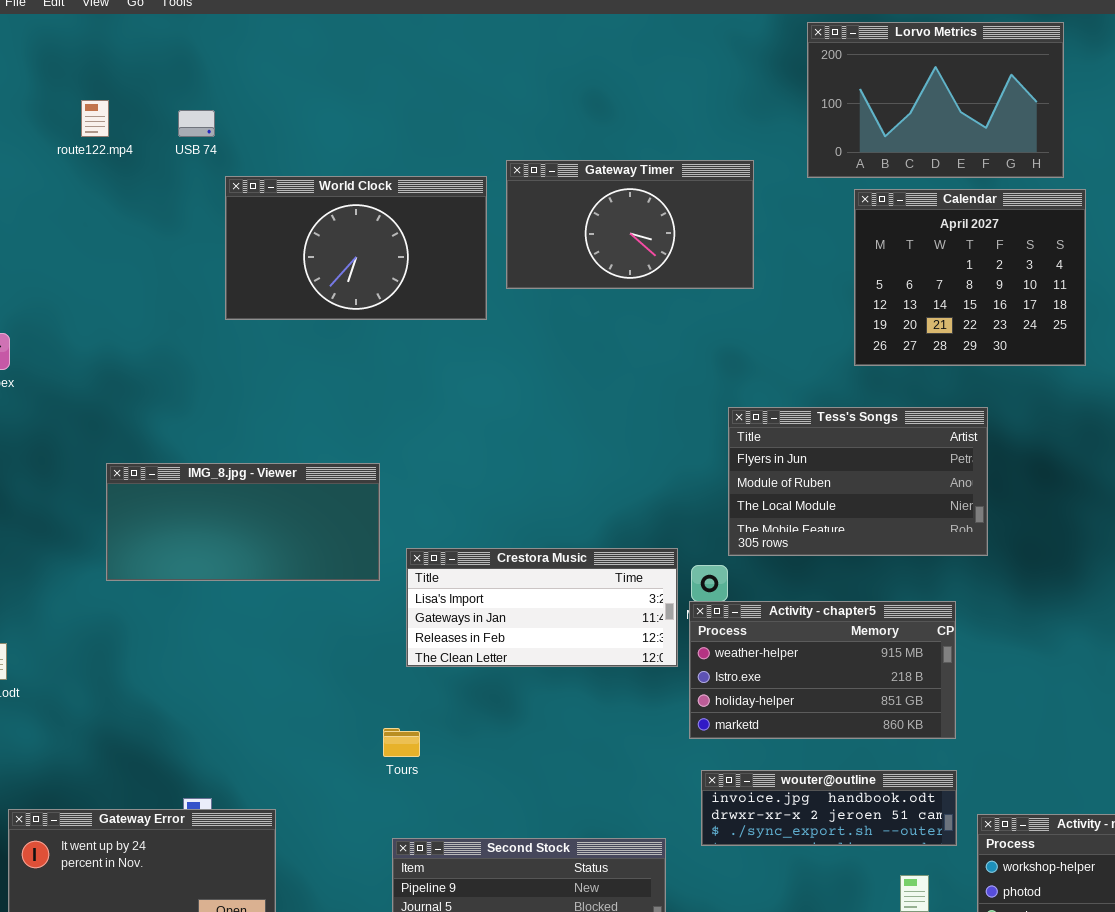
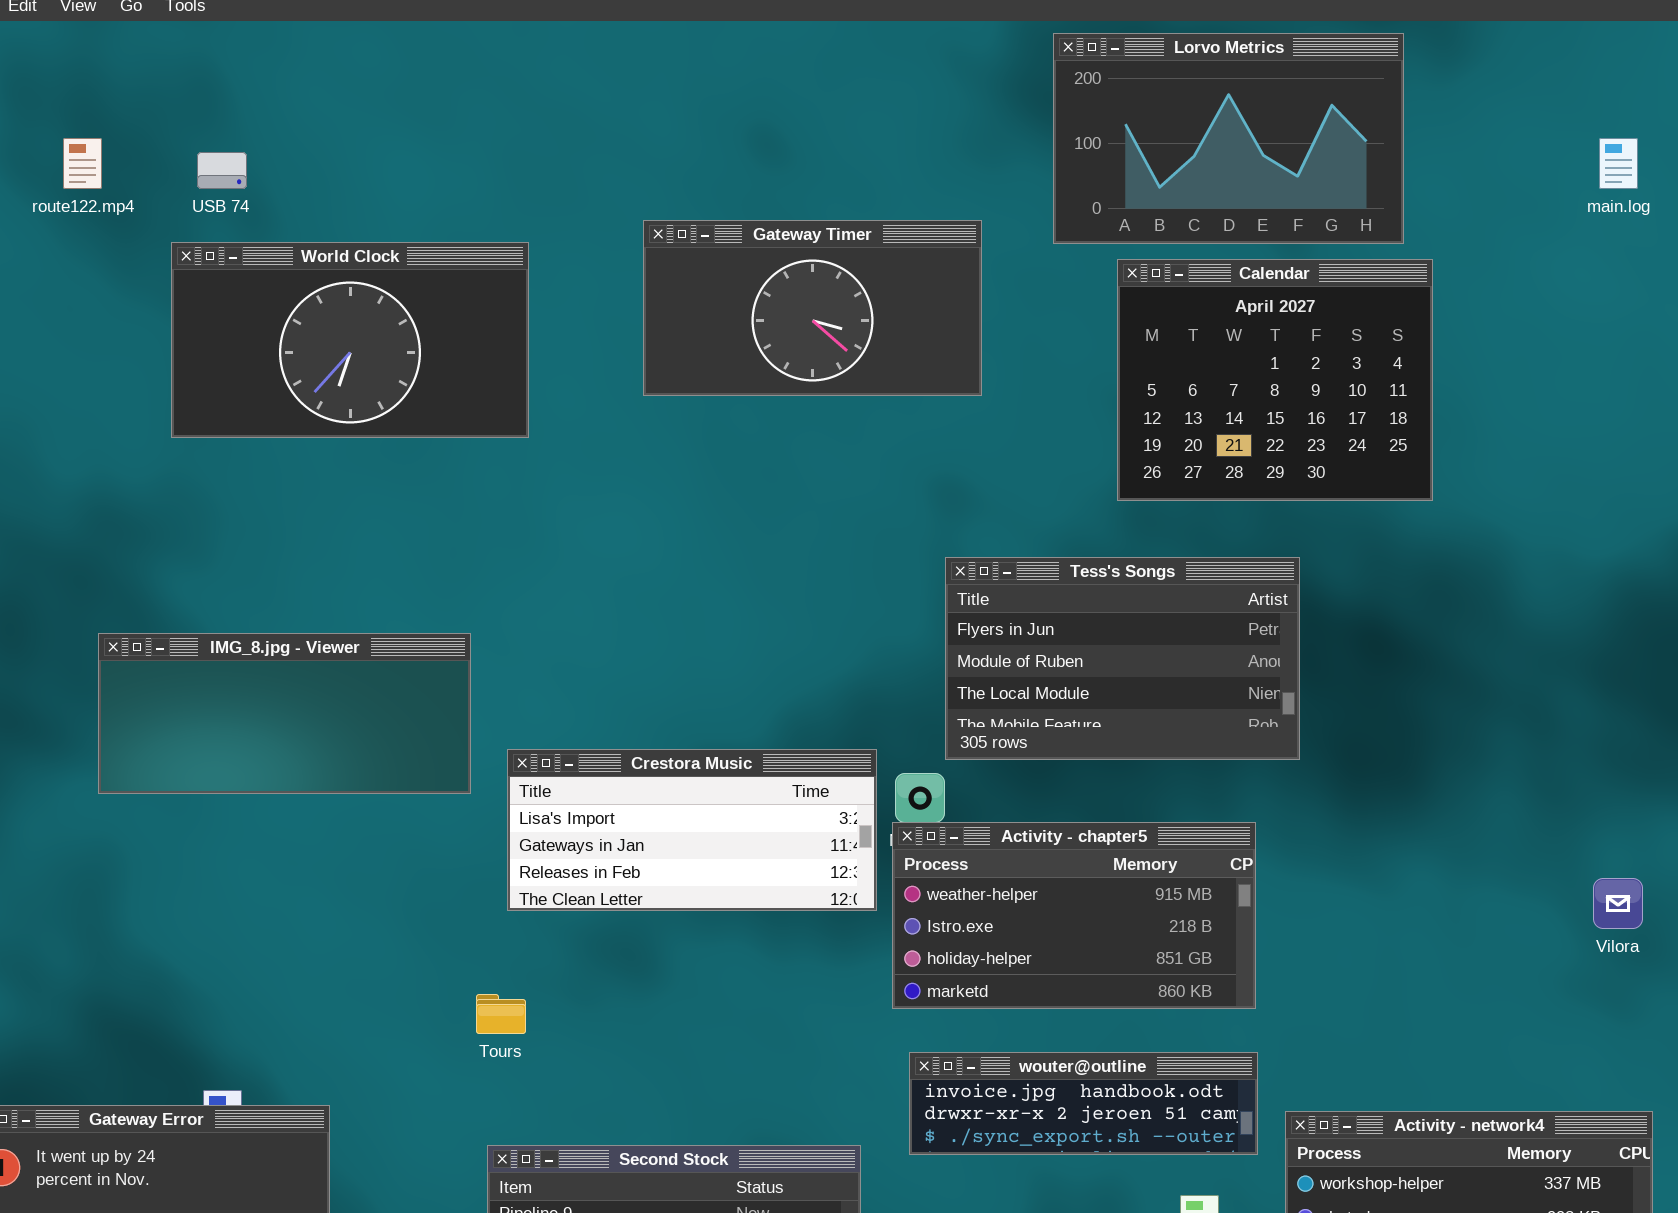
World Clock: [225,176,487,320] -> [171,242,529,438], moved

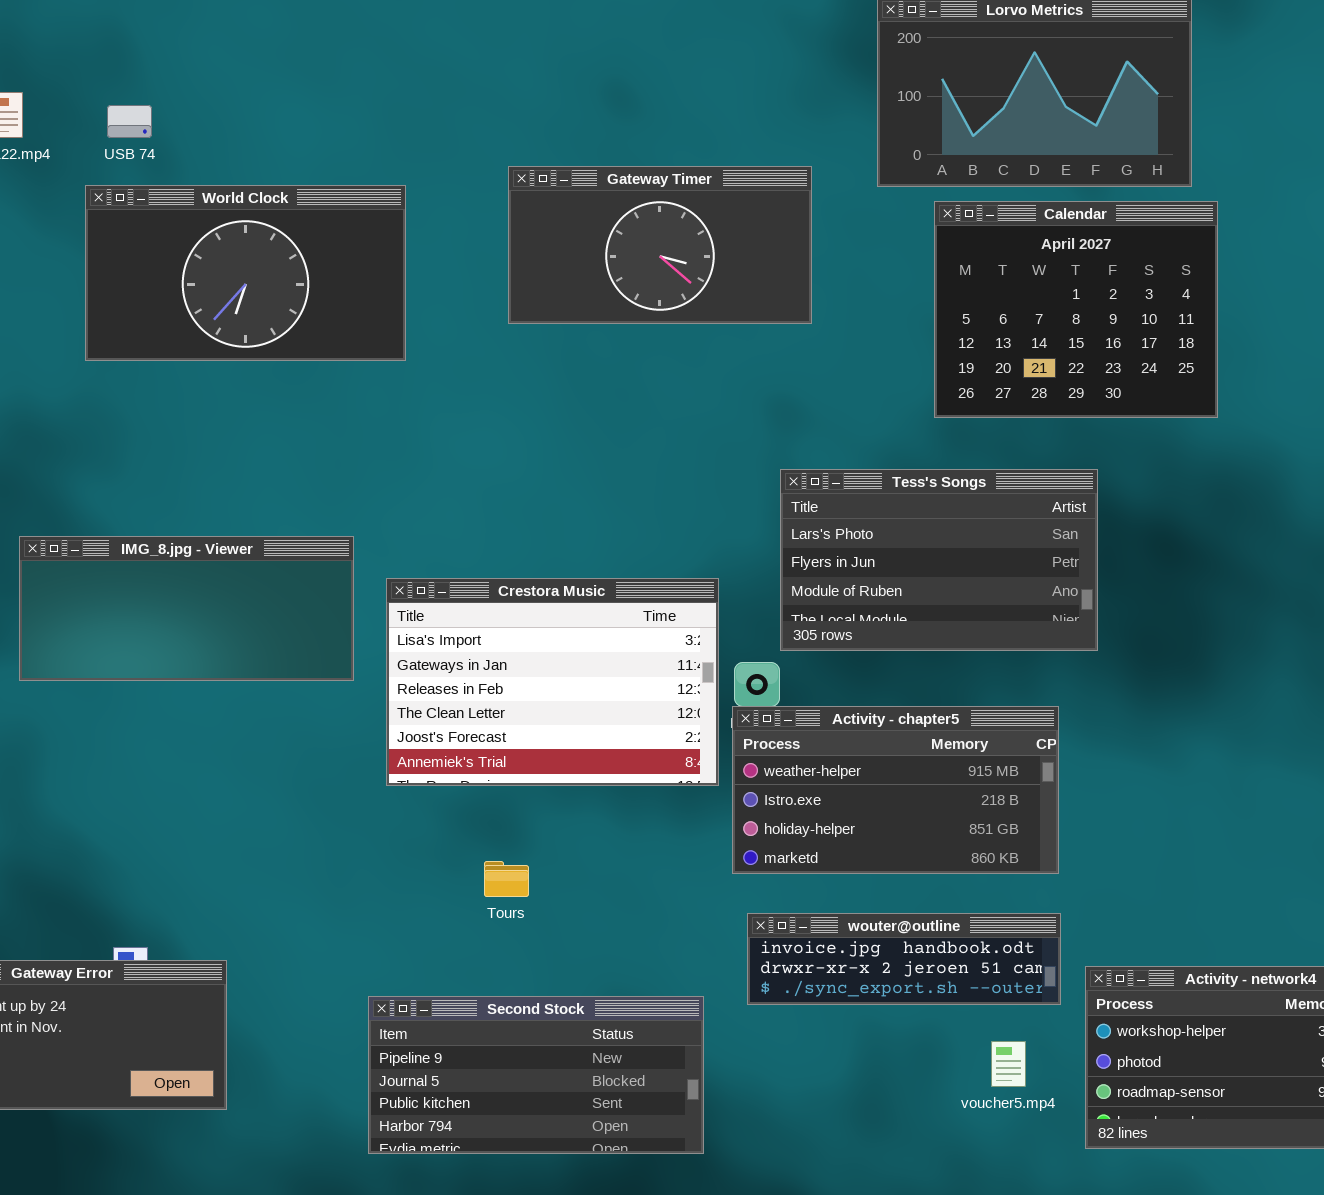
Tess's Songs: [945,557,1300,760] -> [780,469,1098,651], scrolled up 1 row
Crestora Music: [507,749,877,911] -> [386,578,719,786], resized
Tours: [476,994,526,1034] -> [484,861,529,897], moved

